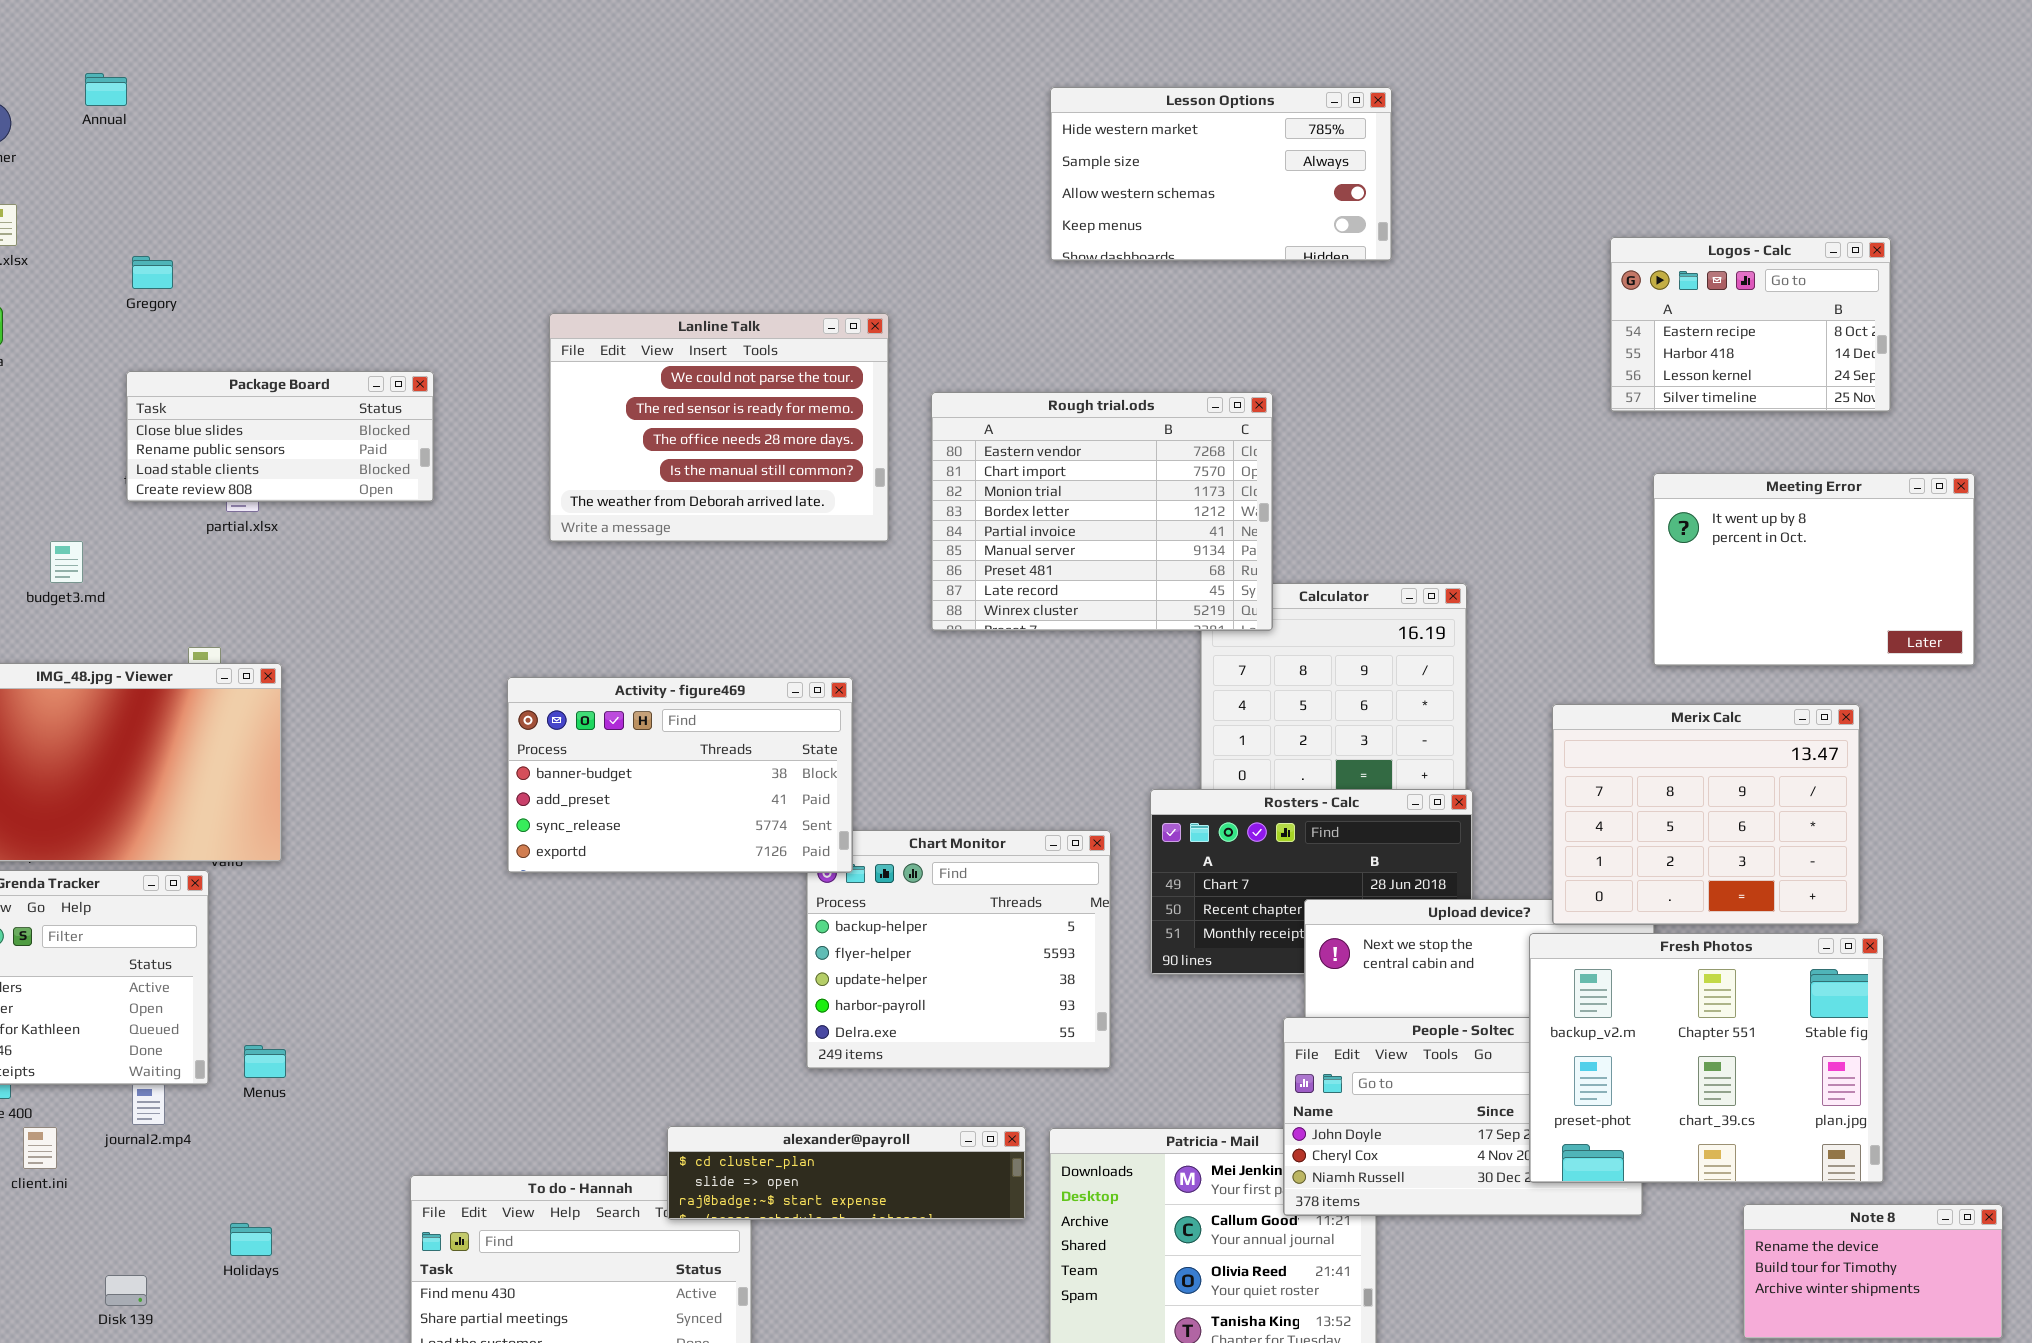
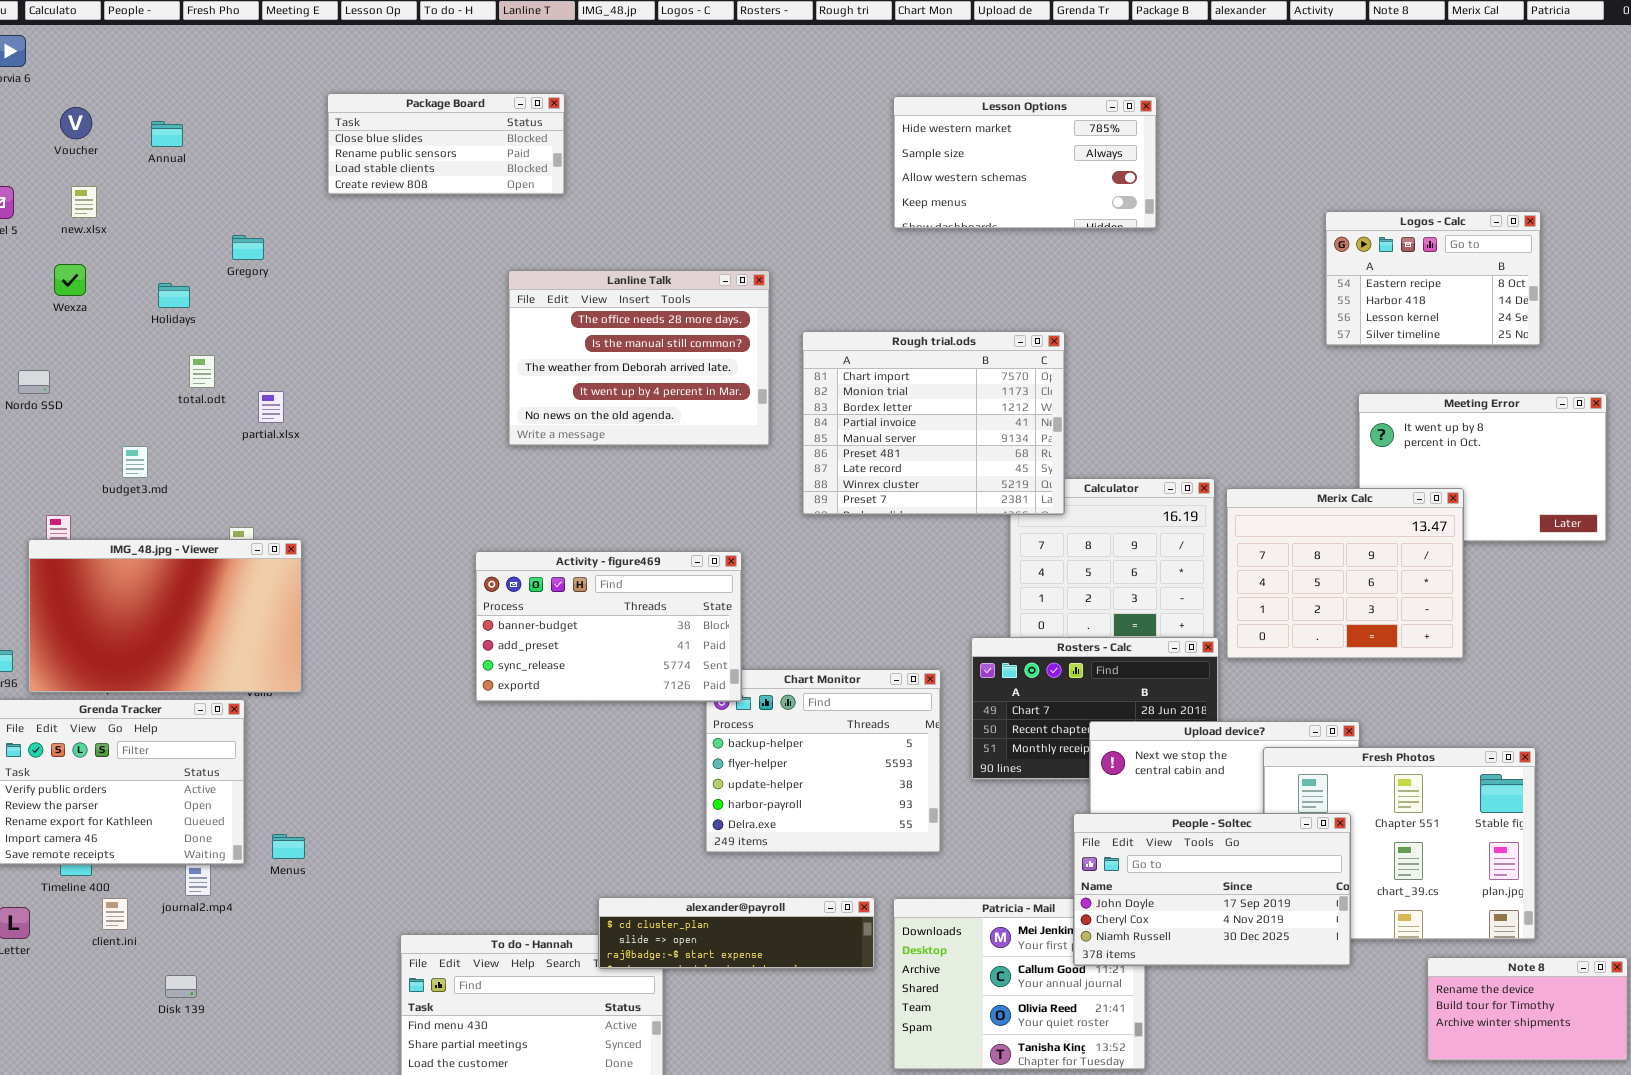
Annual: [85,73,127,106] -> [151,121,183,147], moved
Gregory: [132,256,173,289] -> [232,235,264,260], moved
Lanline Talk: [549,313,889,542] -> [508,270,770,446], scrolled down 2 rows
Package Board: [126,371,434,502] -> [327,93,565,195], moved
Rough trial.ods: [931,392,1273,631] -> [802,331,1065,515], scrolled down 1 row
Merix Calc: [1552,704,1860,925] -> [1226,488,1464,659], moved
People - Soltec: [1283,1017,1643,1216] -> [1073,813,1351,966], raised
Holidays: [230,1223,272,1256] -> [158,283,190,308], moved
Disk 139: [105,1275,147,1306] -> [165,975,197,998], moved

